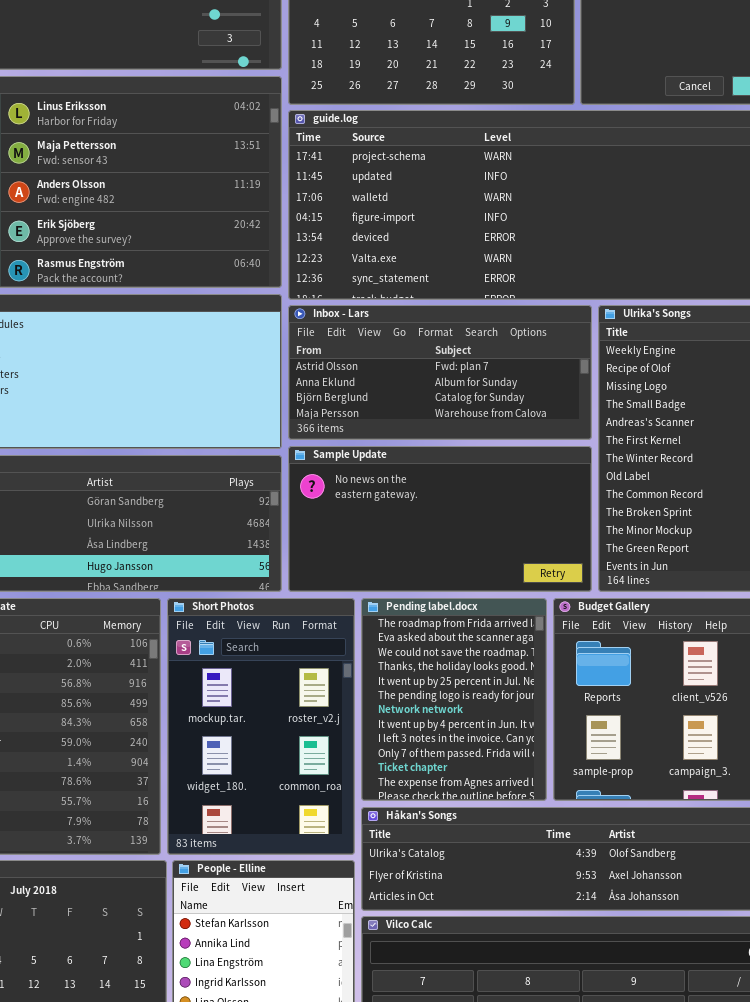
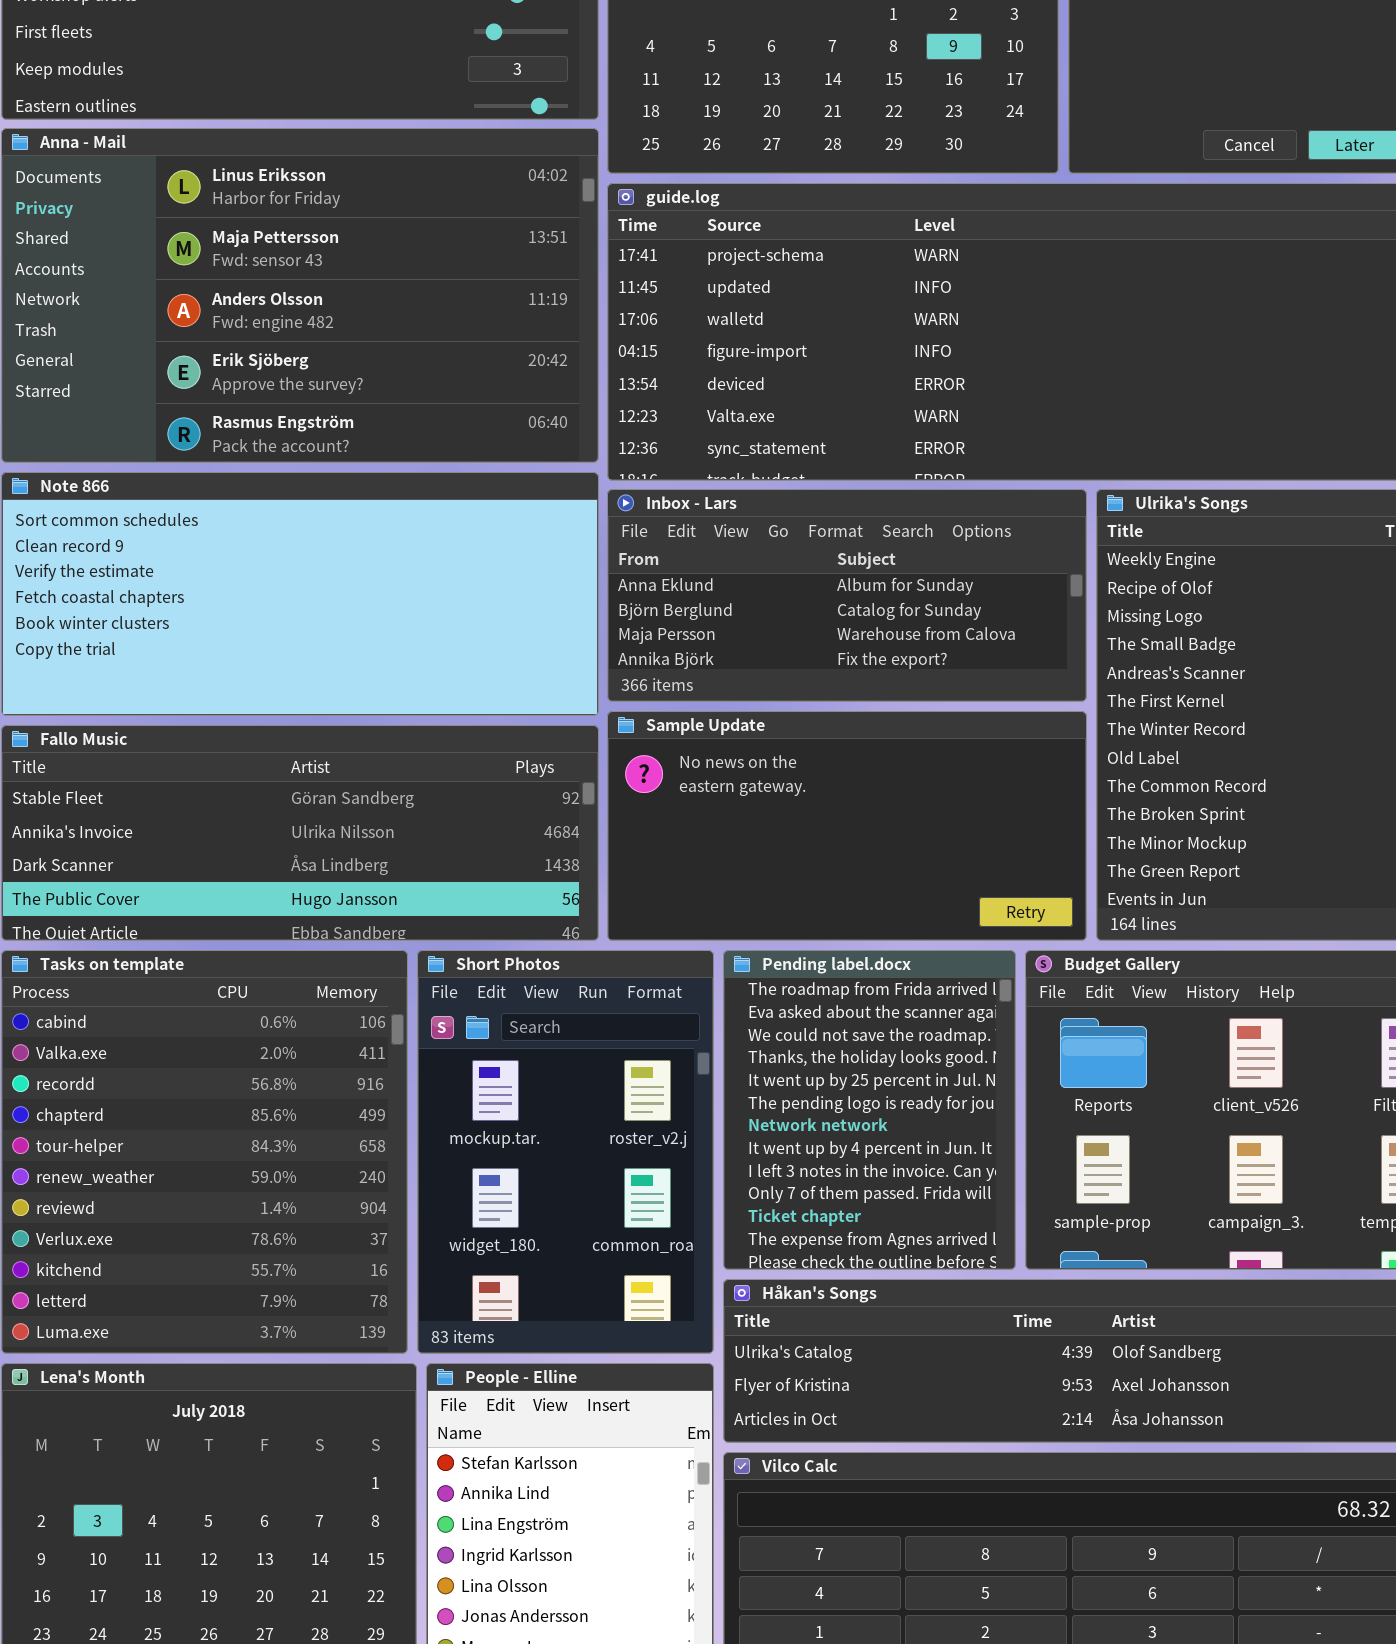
Inbox - Lars: [288,305,592,440] -> [607,489,1087,702], scrolled down 1 row

